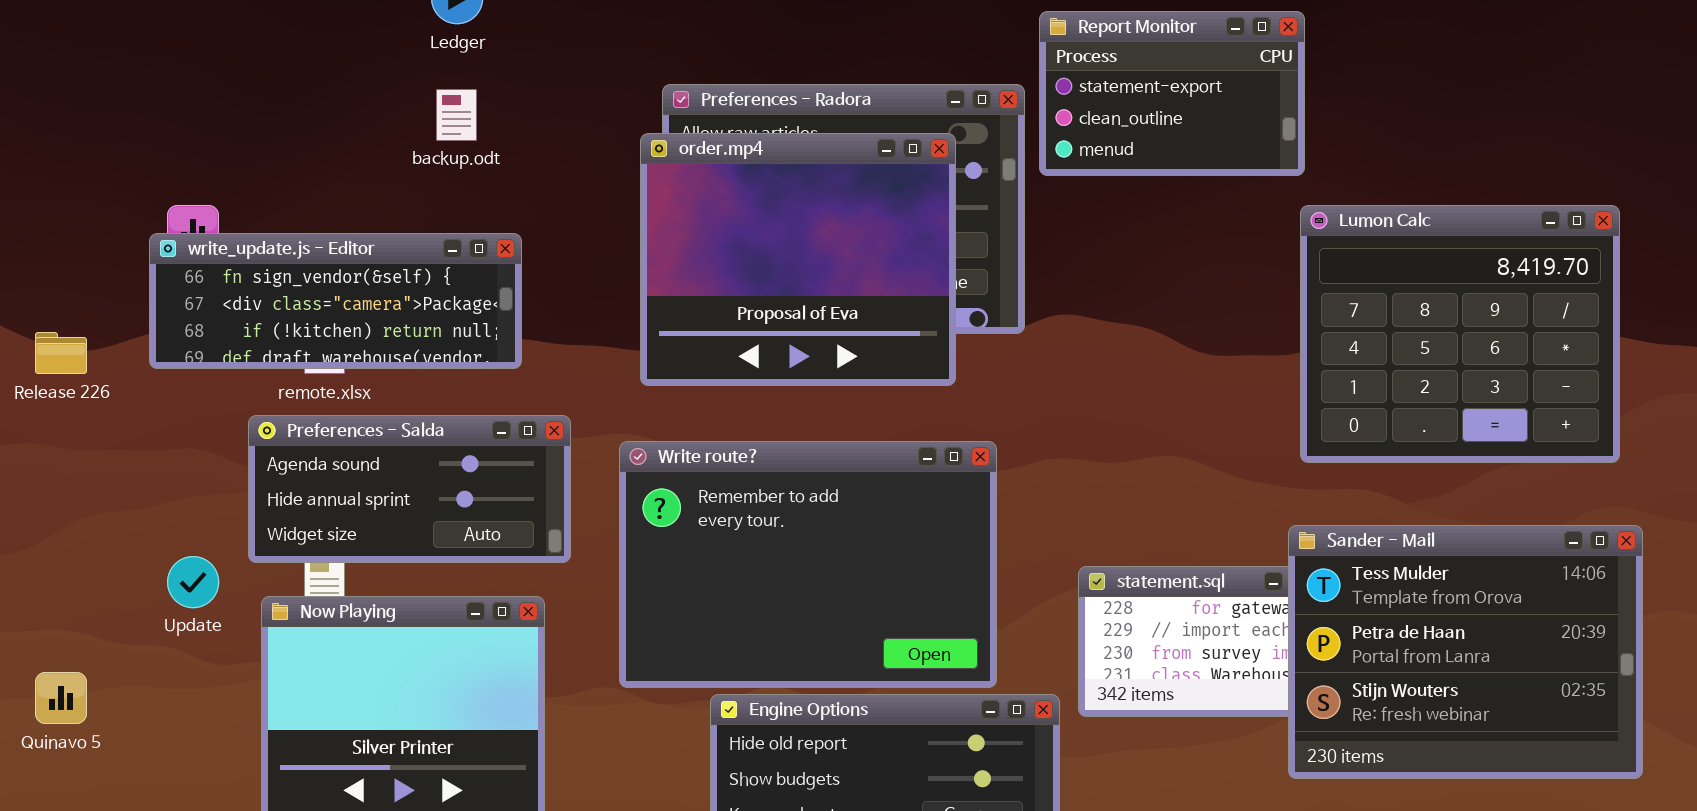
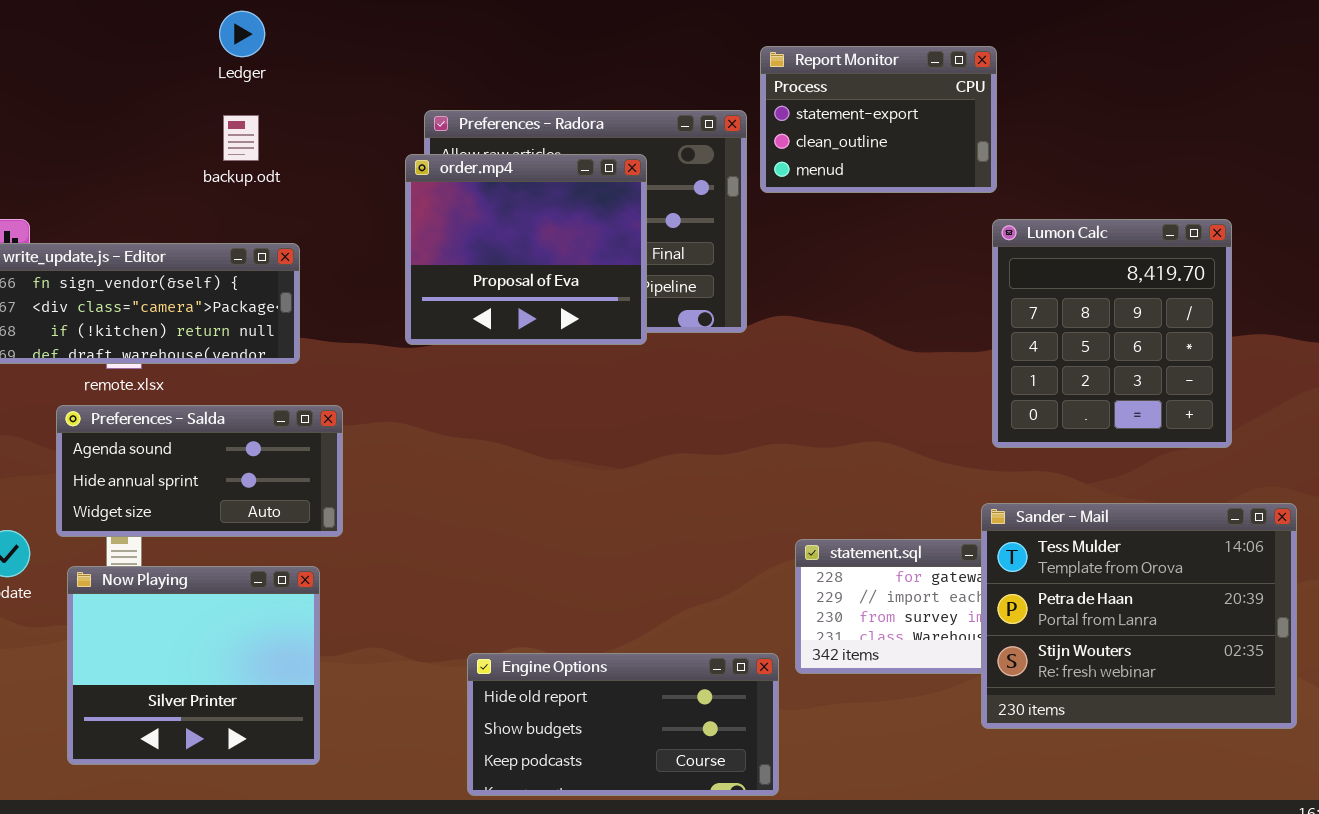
order.mp4: [640,133,956,386] -> [405,154,647,345], resized
Lumon Calc: [1300,205,1620,463] -> [992,219,1232,448], resized
Write route?: [619,441,997,688] -> none, closed

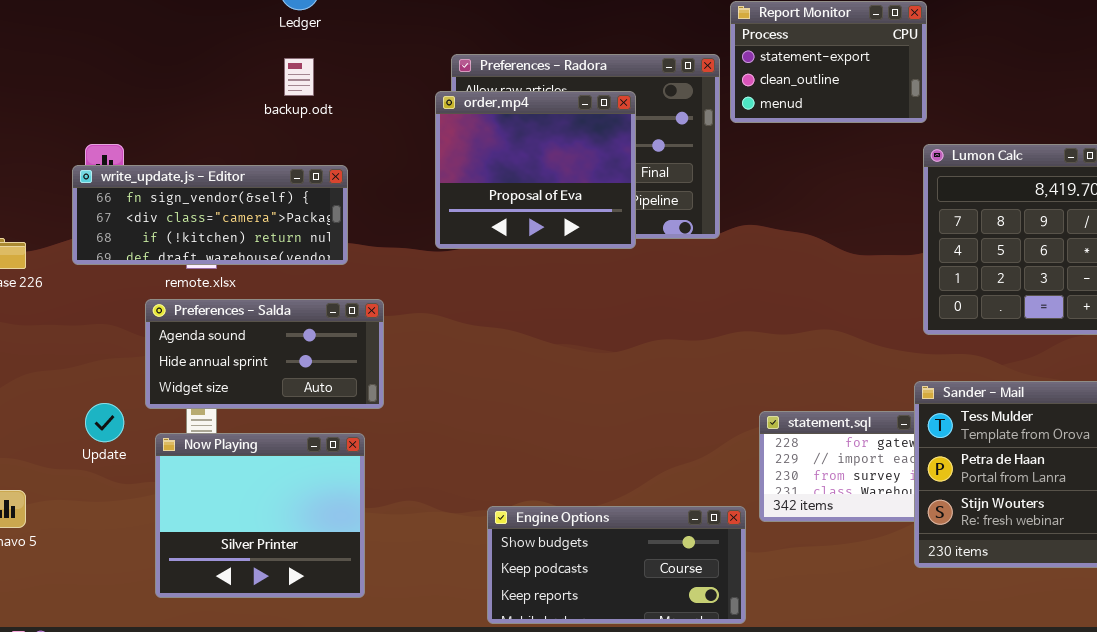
Engine Options: [467,653,779,796] -> [487,506,746,624], scrolled down 1 row

